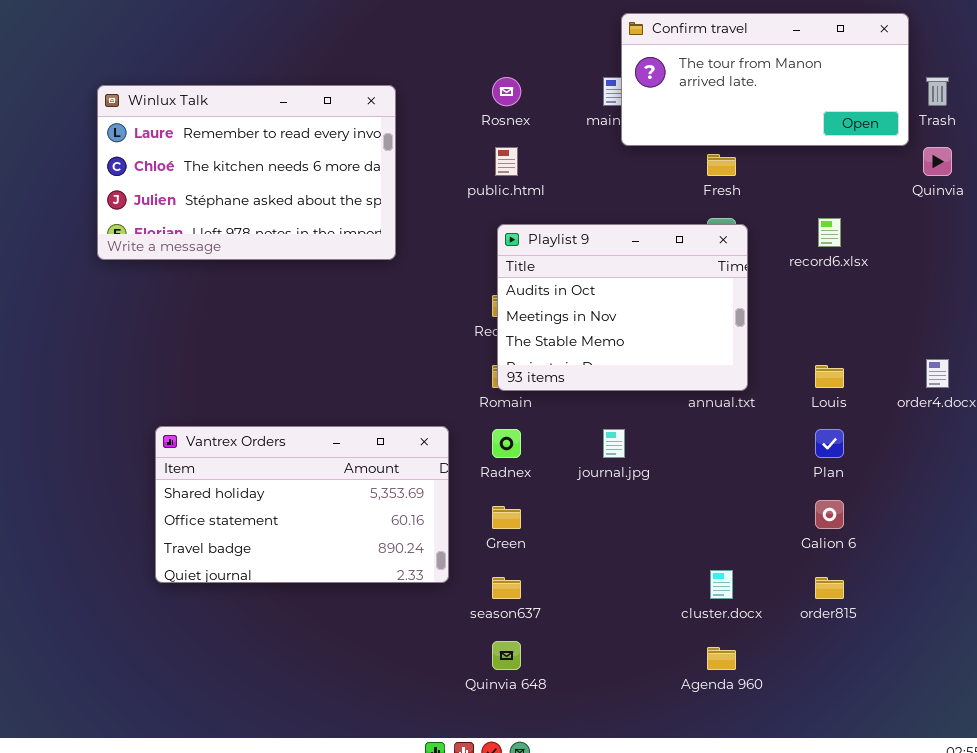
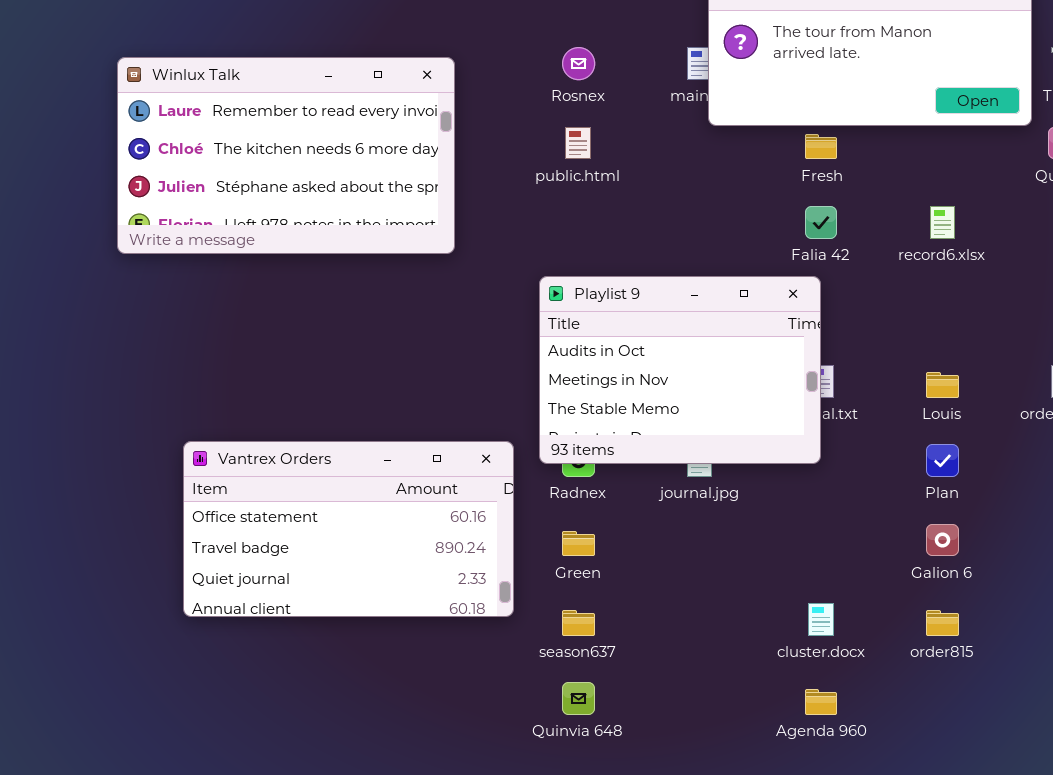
Playlist 9: [497,224,748,391] -> [539,276,821,464], moved
Vantrex Orders: [155,426,449,583] -> [183,441,514,617], scrolled down 1 row

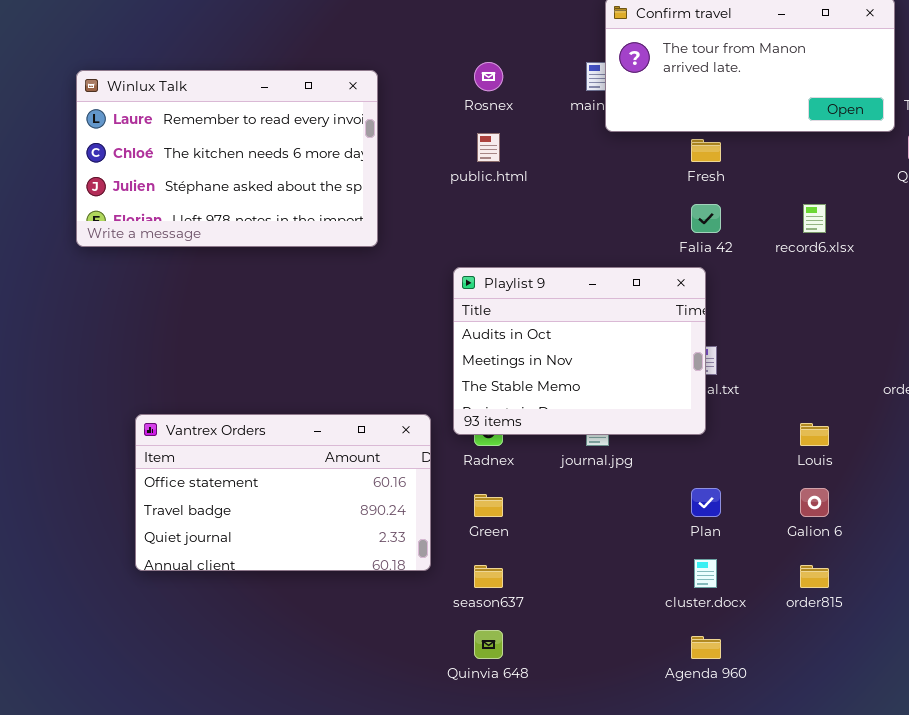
Louis: [926,372,959,398] -> [800,423,829,446], moved
Plan: [926,444,959,477] -> [691,488,721,517], moved

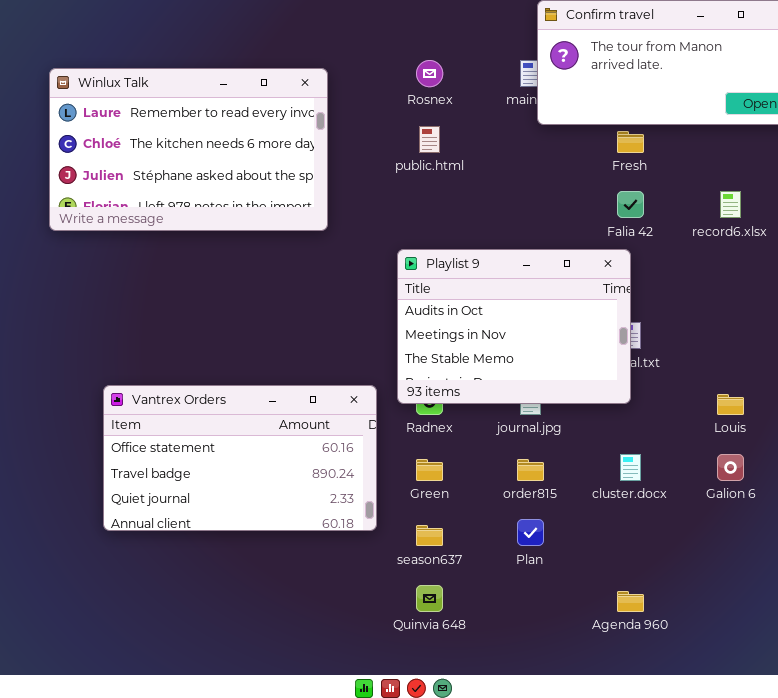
Plan: [691,488,721,517] -> [517,519,544,546], moved
cluster.docx: [694,559,717,588] -> [620,454,641,481], moved
order815: [800,565,829,588] -> [517,459,544,481], moved

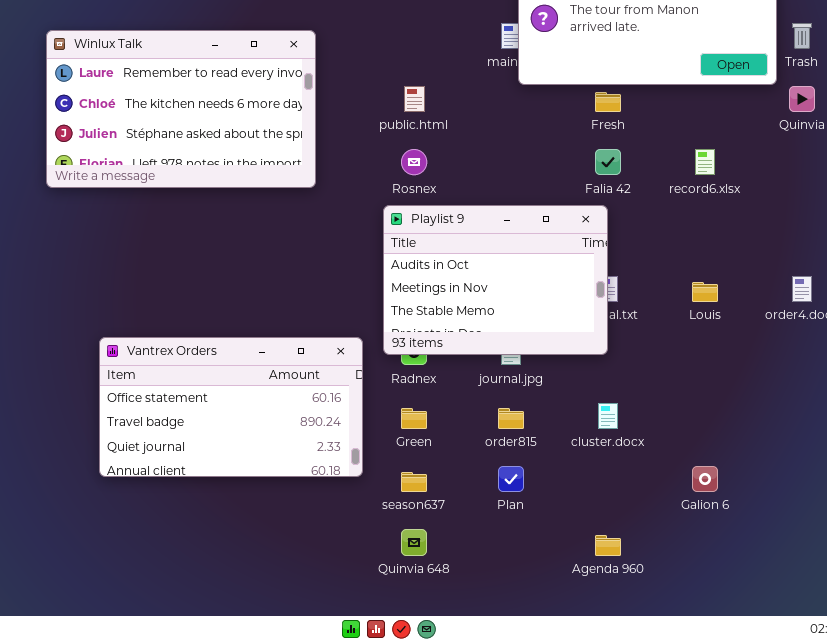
Rosnex: [416,60,443,87] -> [401,149,427,175], moved
Louis: [717,394,744,415] -> [692,282,718,302], moved
Galion 6: [717,454,744,481] -> [692,466,718,492], moved

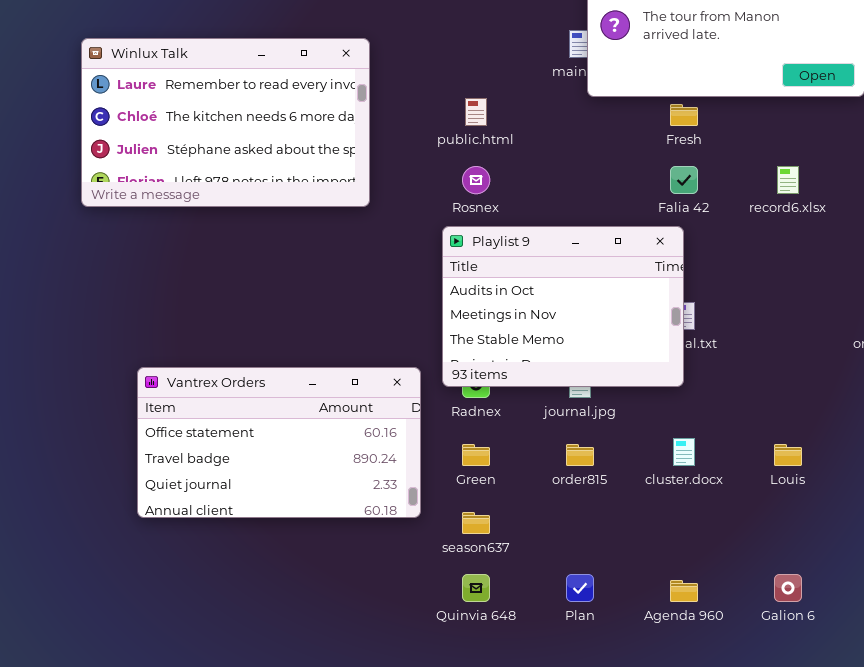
Louis: [692,282,718,302] -> [774,444,802,466], moved
Plan: [498,466,524,492] -> [566,574,594,602], moved
Galion 6: [692,466,718,492] -> [774,574,802,602], moved

